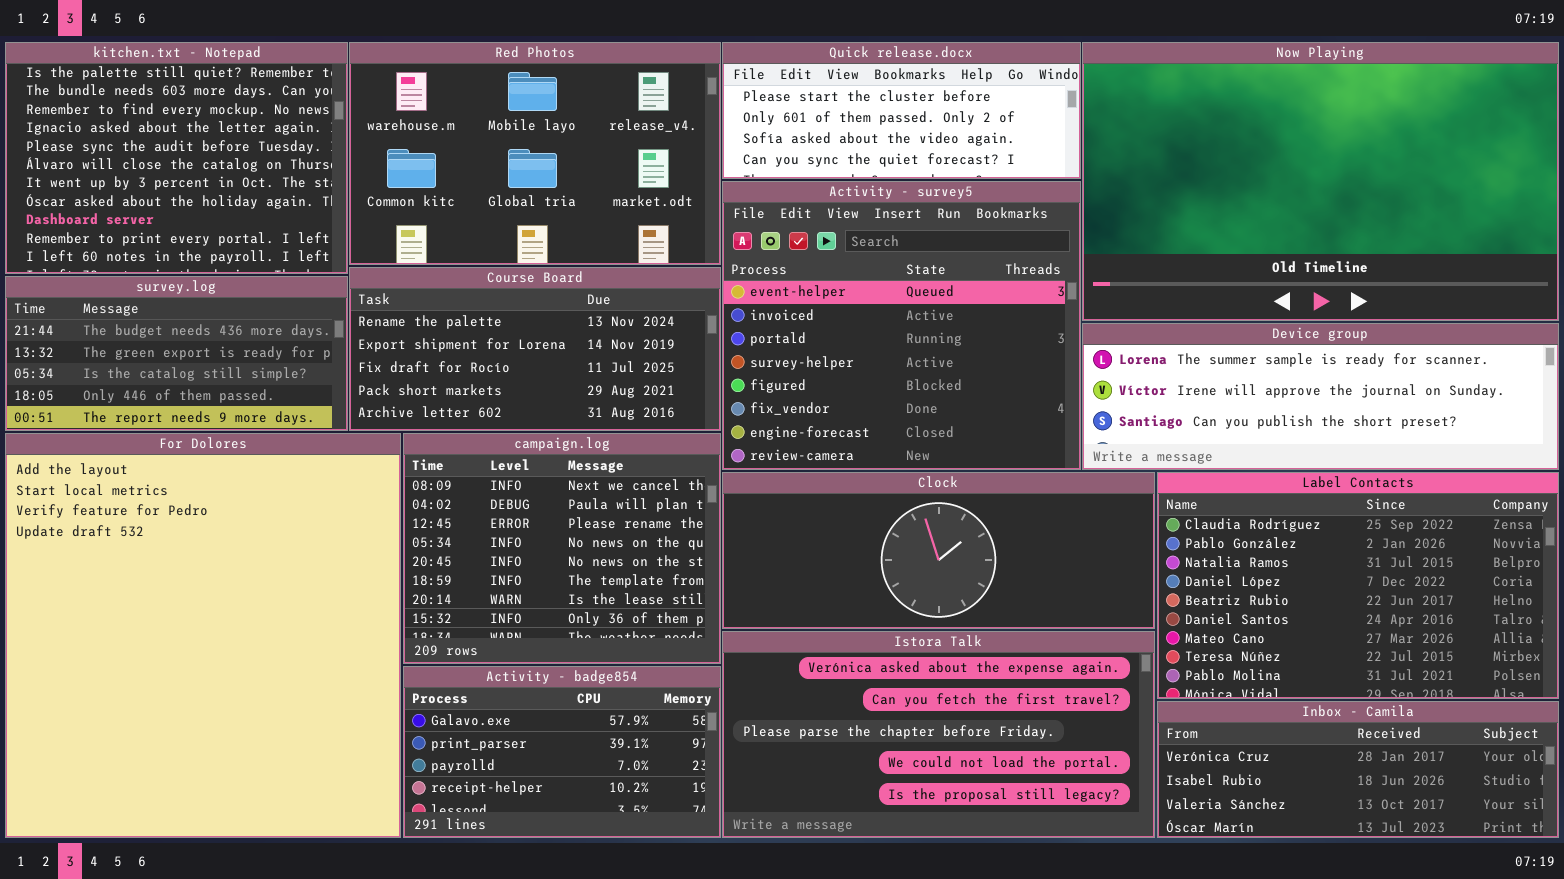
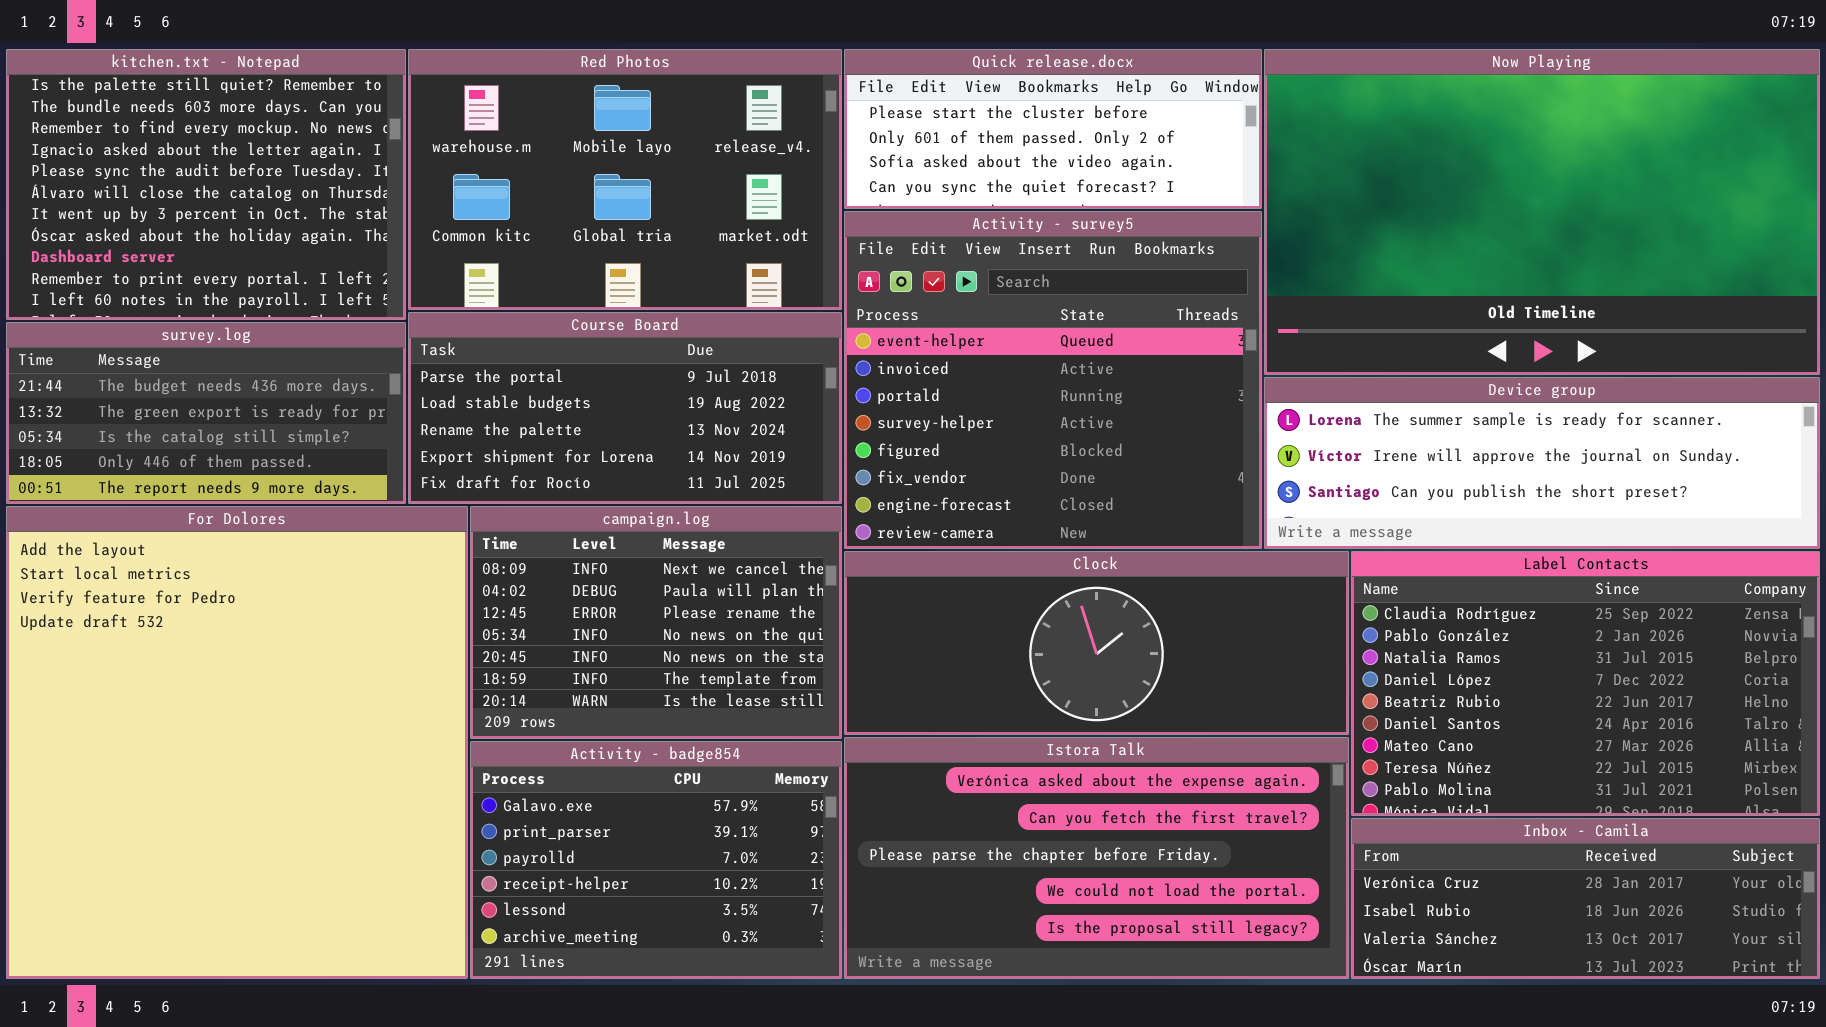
Course Board: [349,267,721,431] -> [408,312,842,504], scrolled up 2 rows
campaign.log: [403,433,721,664] -> [470,506,842,739], resized
Activity - badge854: [403,666,721,838] -> [470,741,842,979], resized

